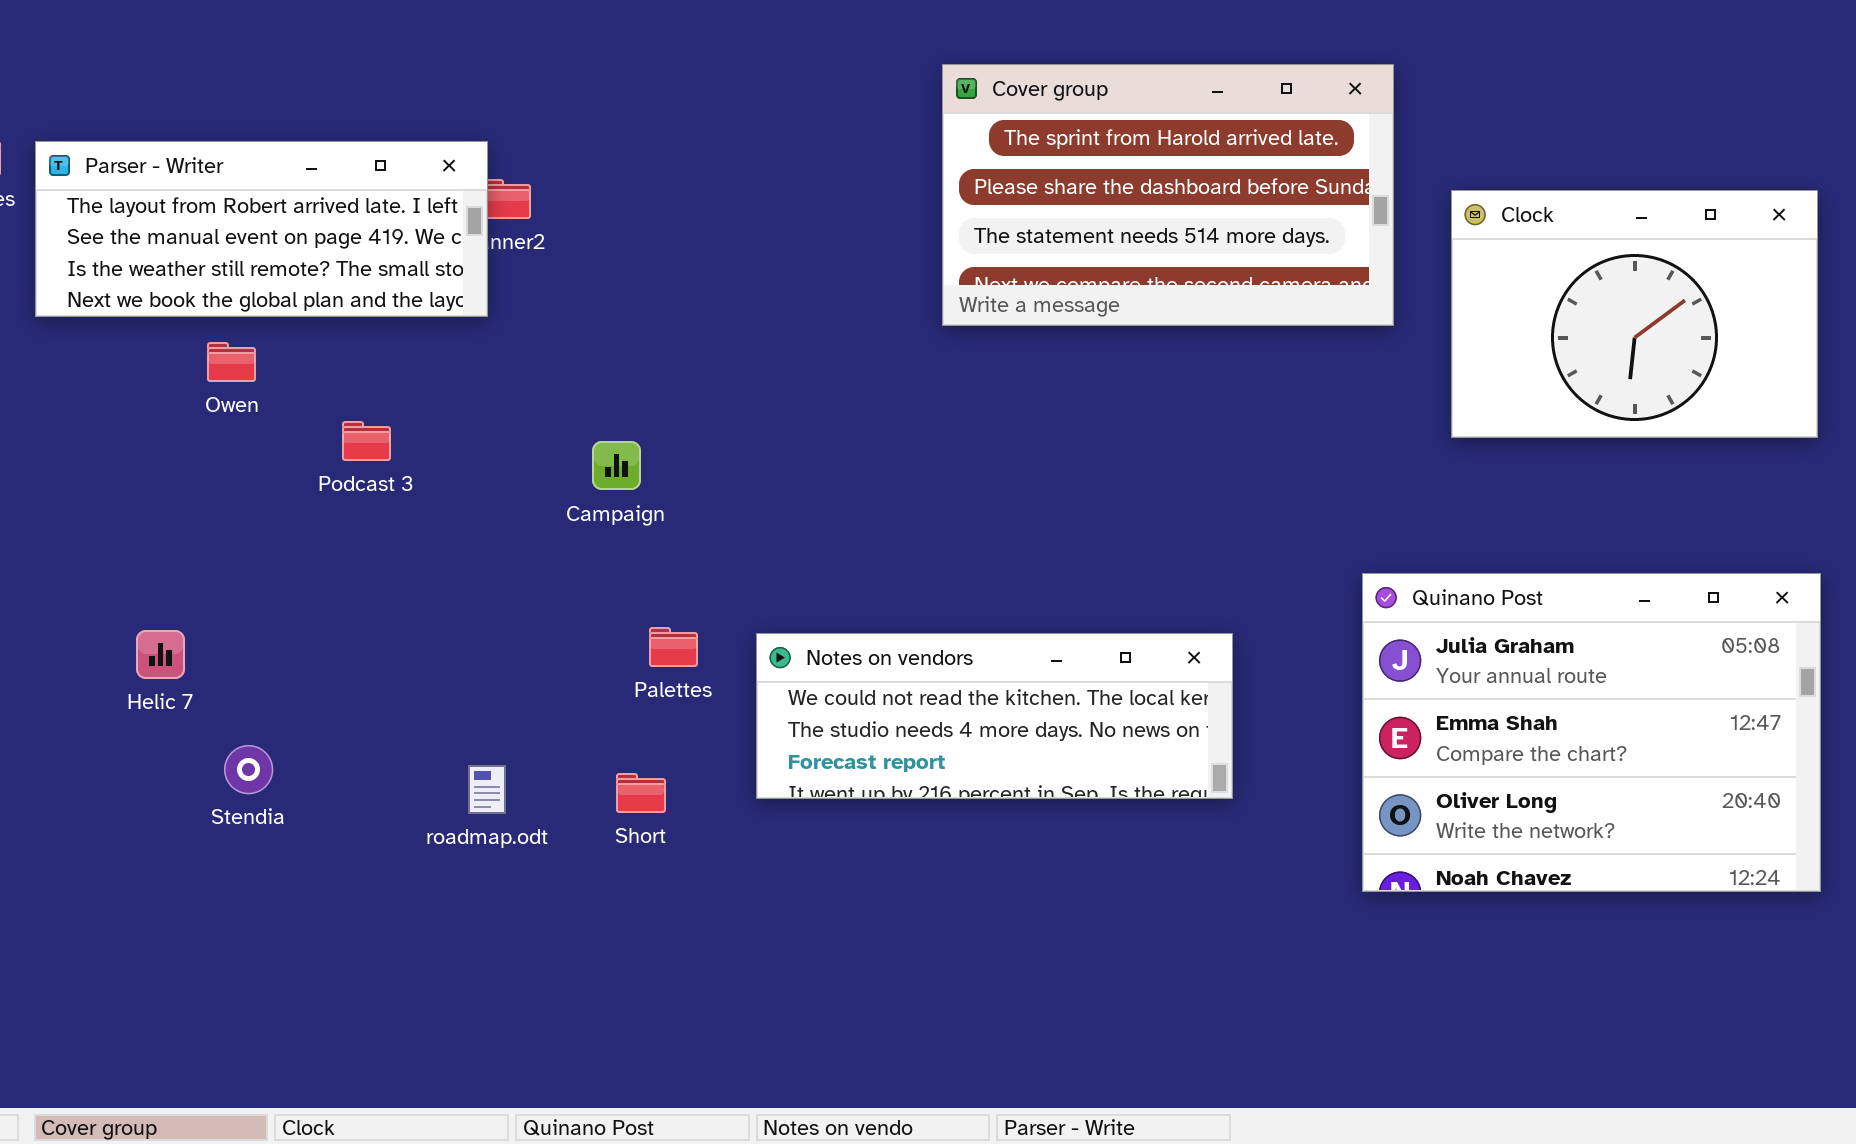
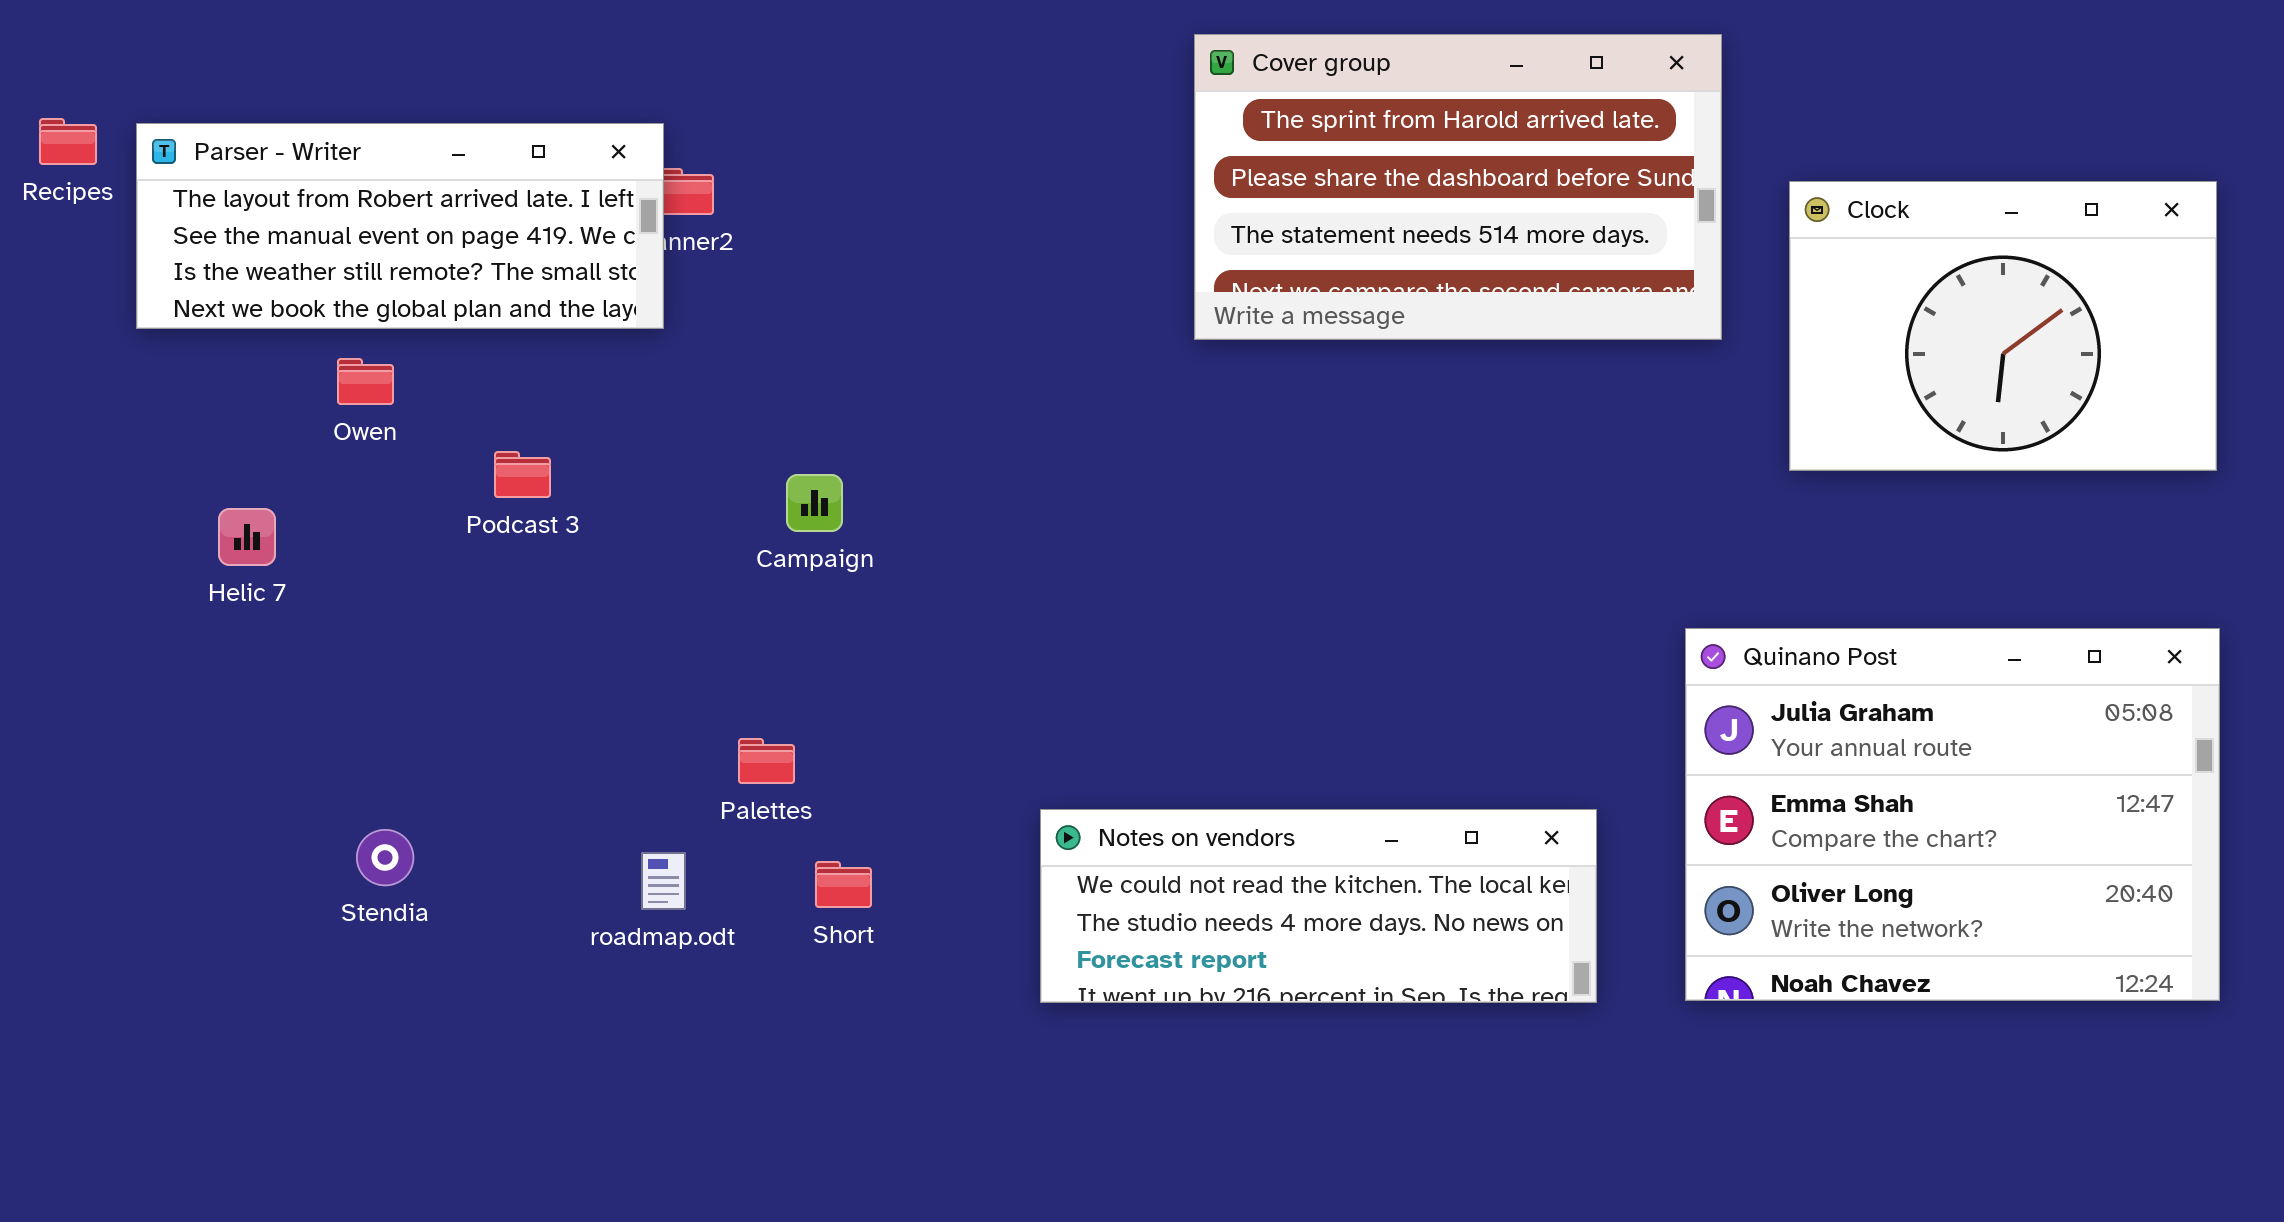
Palettes: [649,627,698,667] -> [738,738,795,784], moved
Helic 7: [136,630,185,679] -> [218,508,276,566], moved
Notes on vendors: [756,633,1233,799] -> [1040,809,1597,1003], moved

